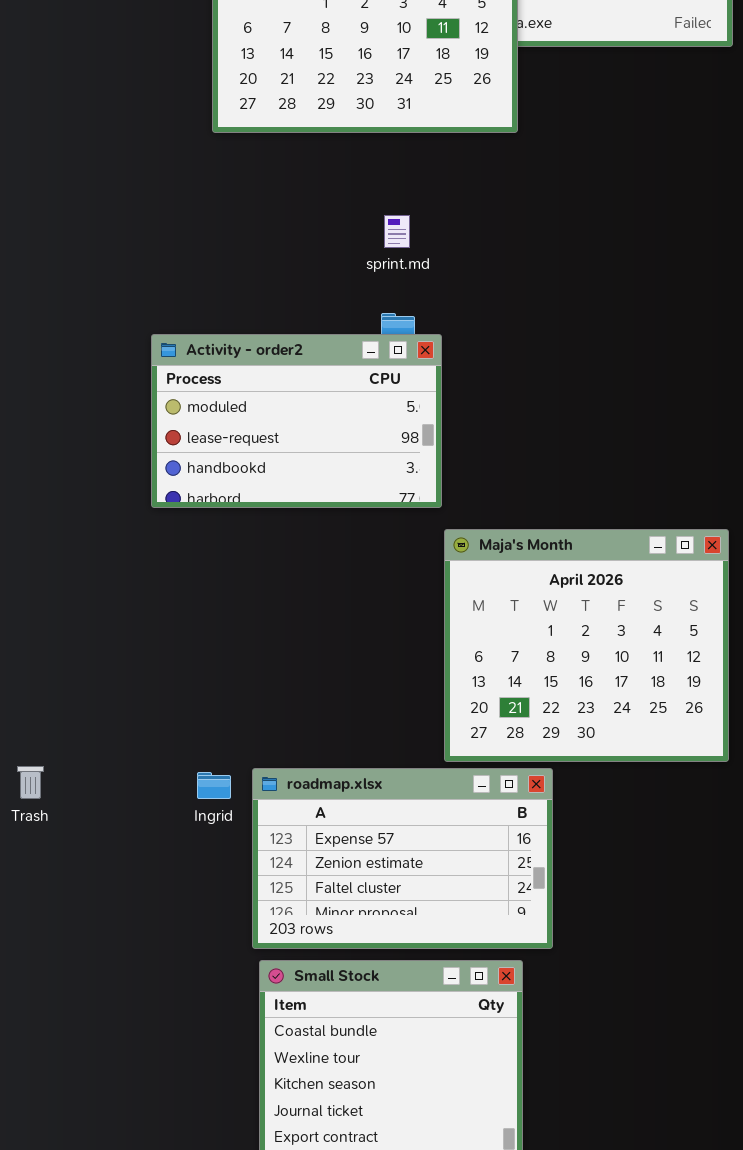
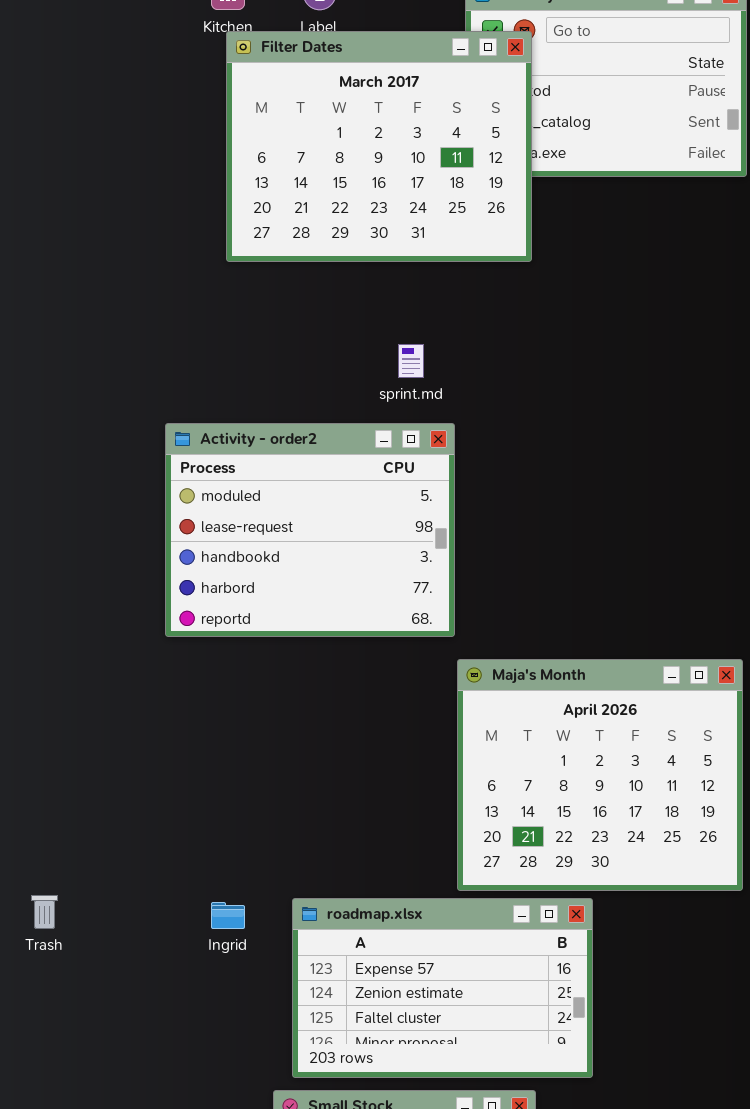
Activity - order2: [151,334,442,508] -> [165,423,455,637], resized
roadmap.xlsx: [252,768,553,949] -> [292,898,593,1078], moved

